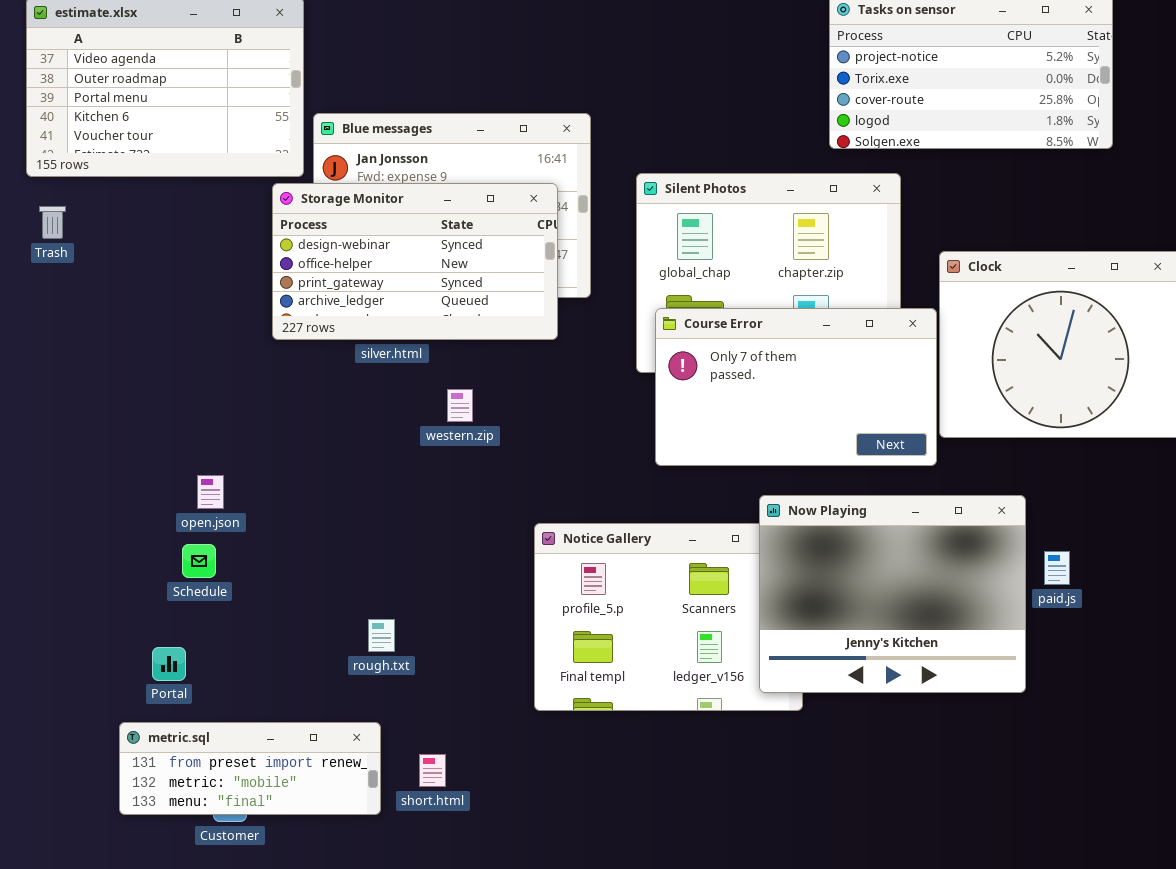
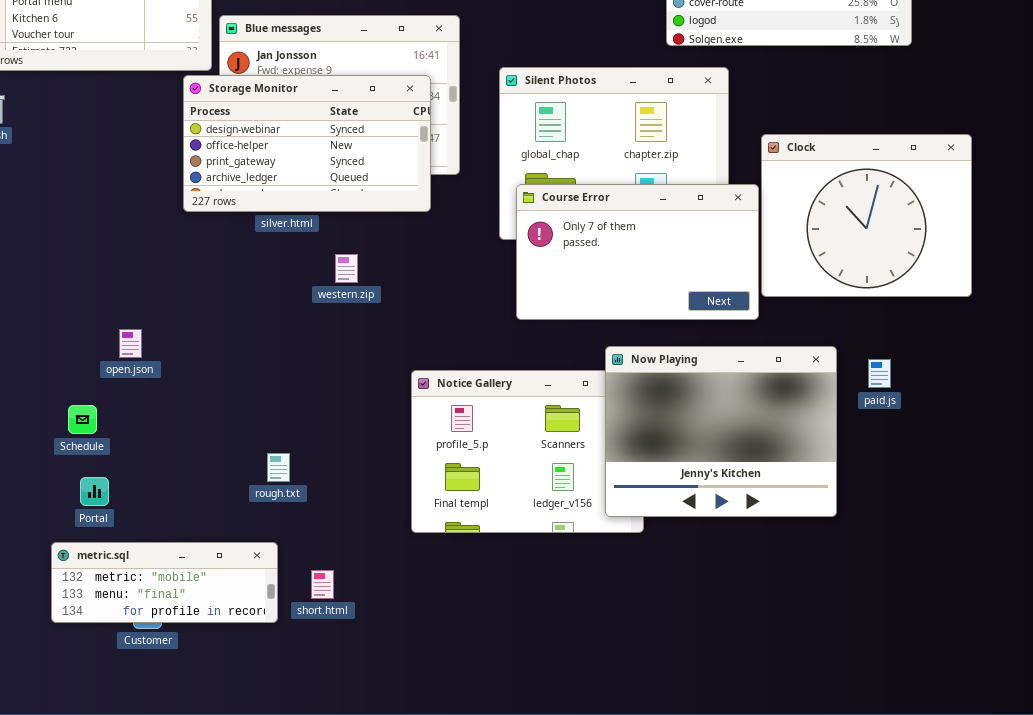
Schedule: [182,544,216,578] -> [68,405,97,434], moved
paid.js: [1044,551,1070,585] -> [868,359,891,388], moved
metric.sql: [119,722,381,815] -> [51,542,278,623], scrolled down 1 row

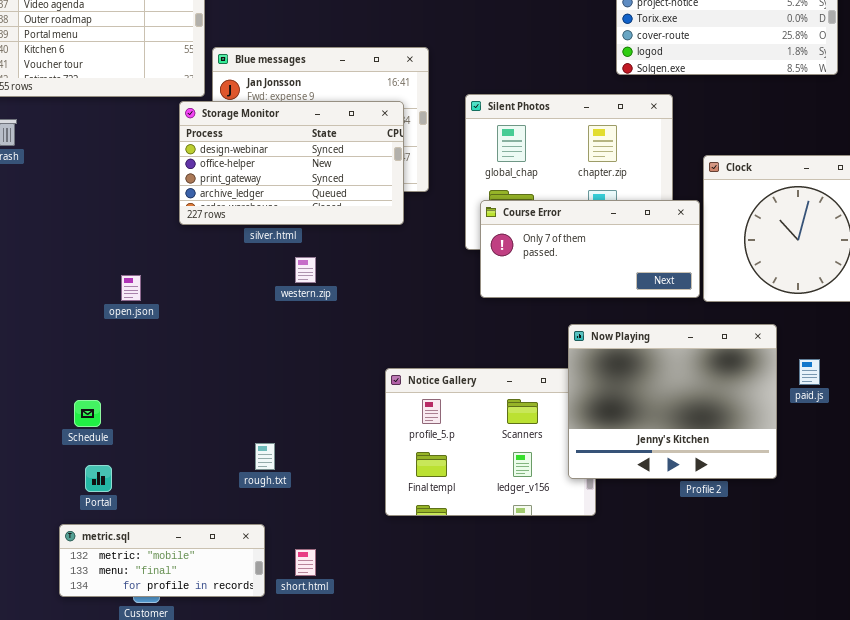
Course Error: [516,184,759,320] -> [480,200,700,298], resized
western.zip: [335,254,358,283] -> [295,257,316,283], moved
open.json: [119,329,142,358] -> [121,275,141,301], moved
Now Playing: [605,346,837,517] -> [568,324,777,479], moved

